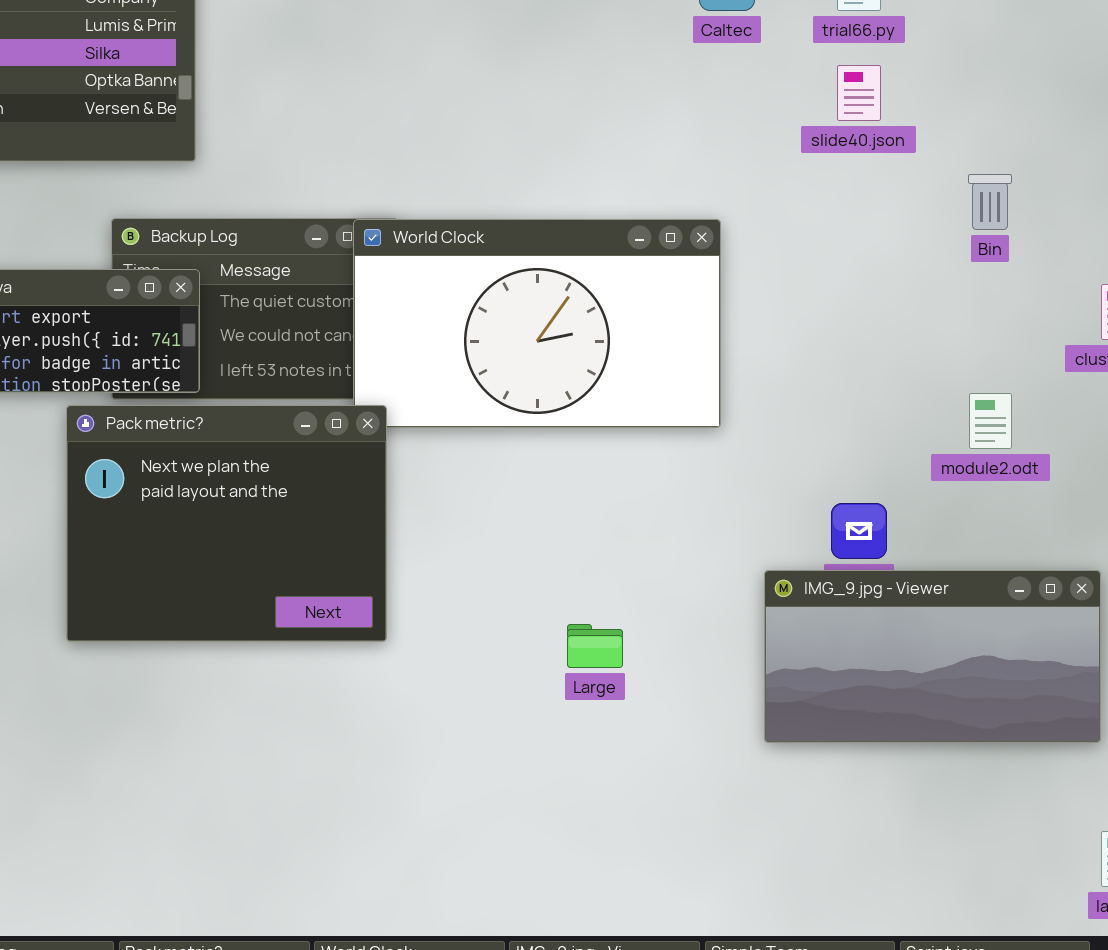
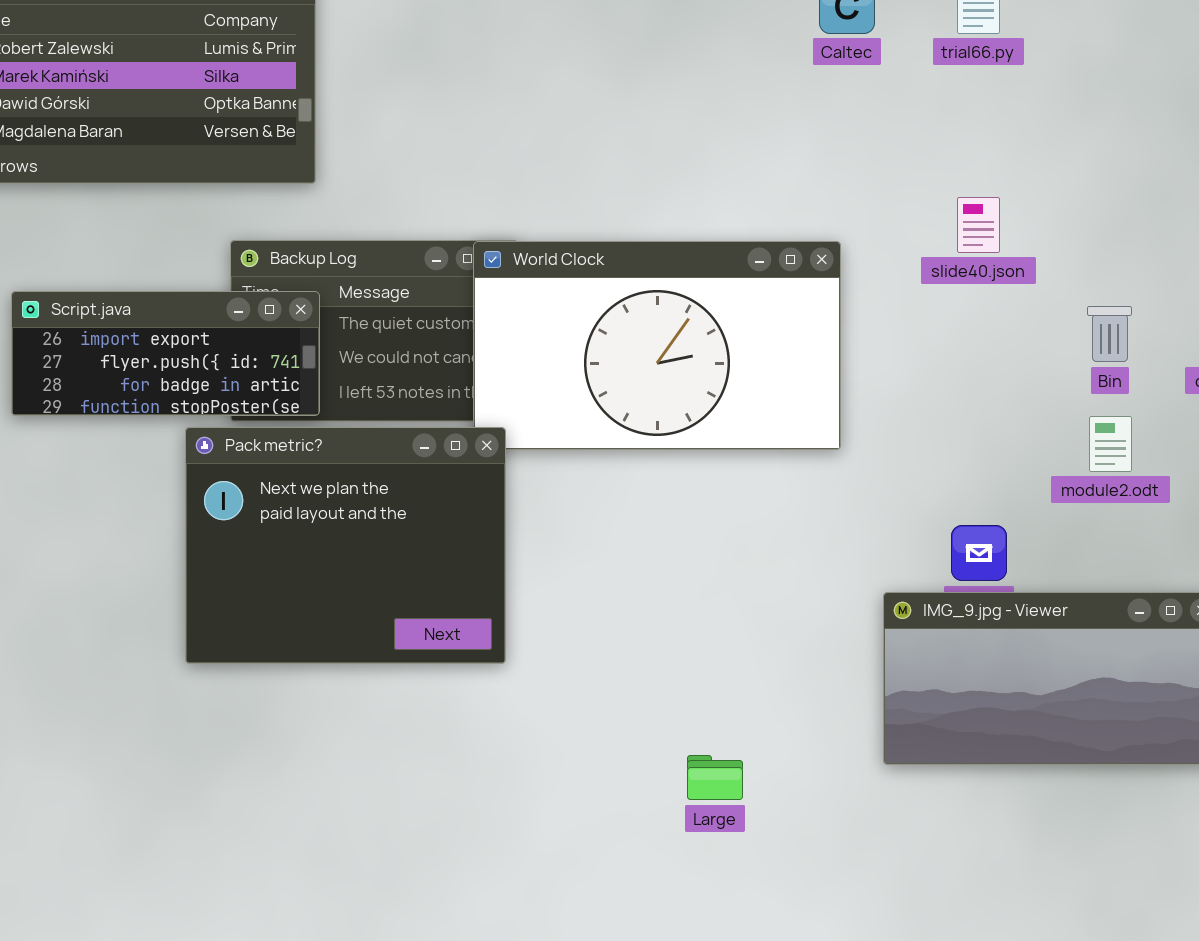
slide40.json: [837,65,881,121] -> [957,197,1000,253], moved
Bin: [968,174,1012,230] -> [1087,306,1132,362], moved
Large: [567,624,623,668] -> [687,755,743,800], moved

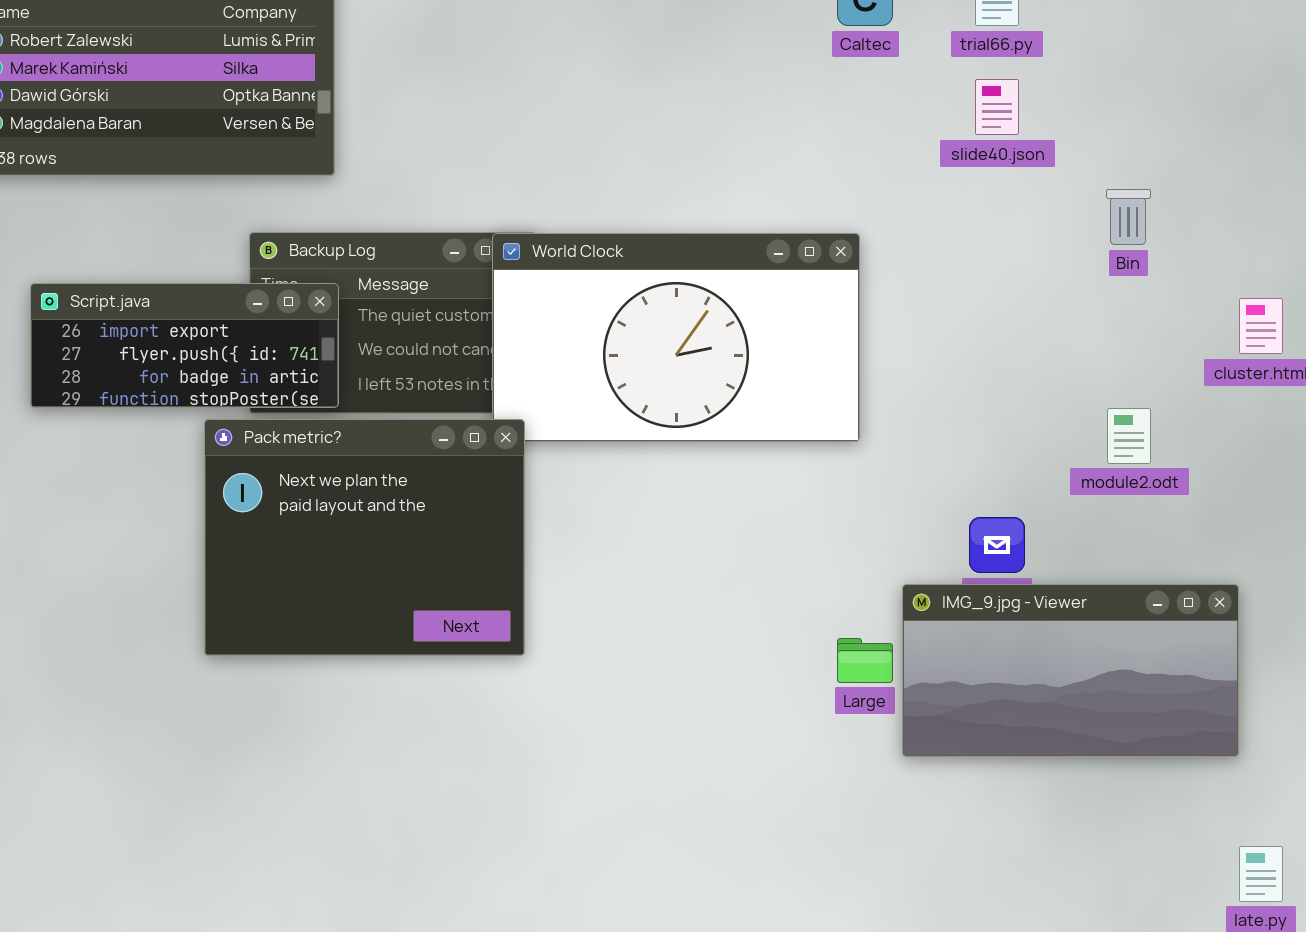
slide40.json: [957,197,1000,253] -> [975,79,1019,135], moved
Bin: [1087,306,1132,362] -> [1106,189,1151,245], moved
Large: [687,755,743,800] -> [837,638,893,683], moved

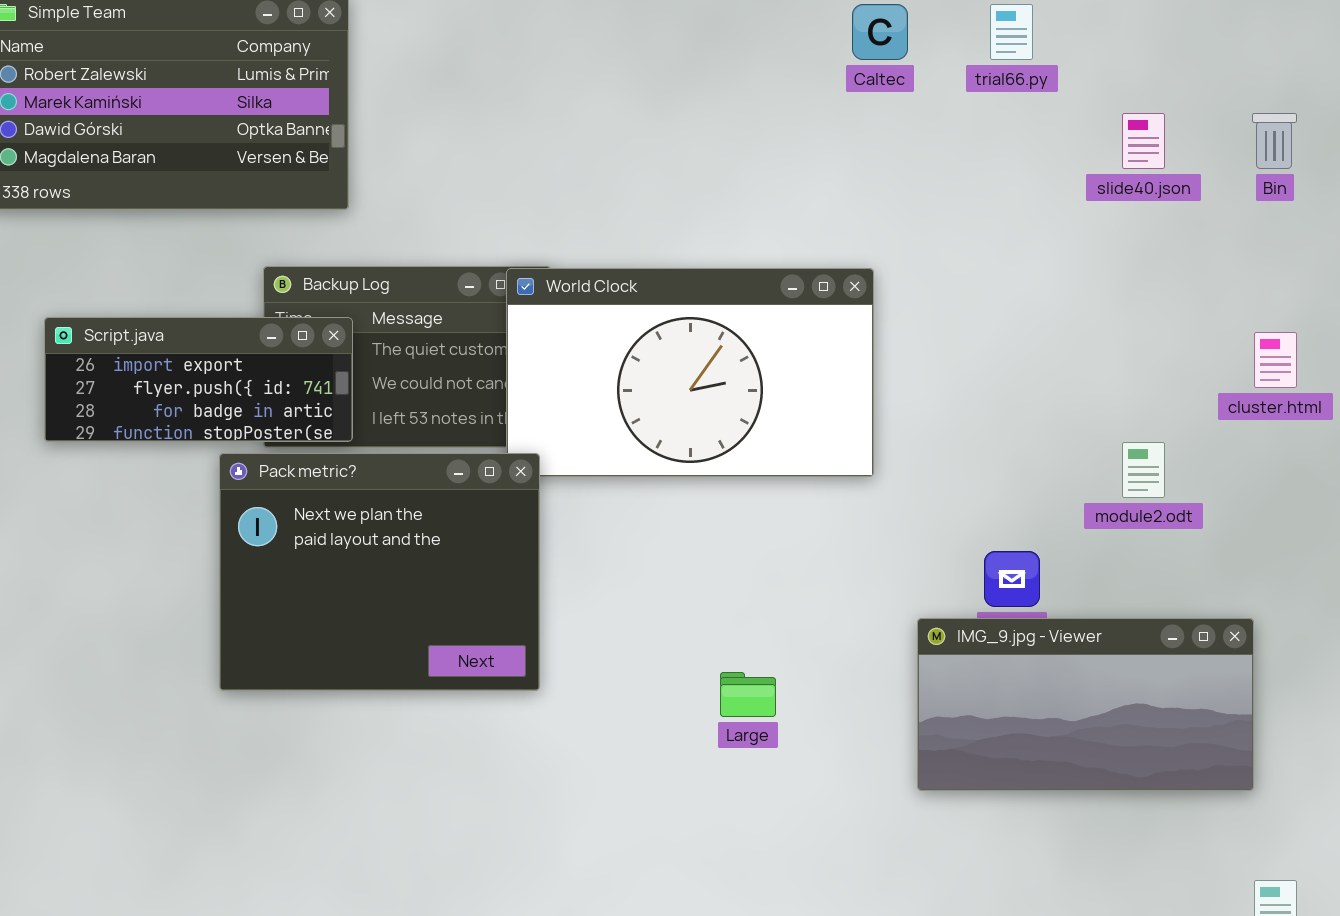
slide40.json: [975,79,1019,135] -> [1122,113,1165,169], moved
Bin: [1106,189,1151,245] -> [1252,113,1297,169], moved
Large: [837,638,893,683] -> [720,672,776,717], moved

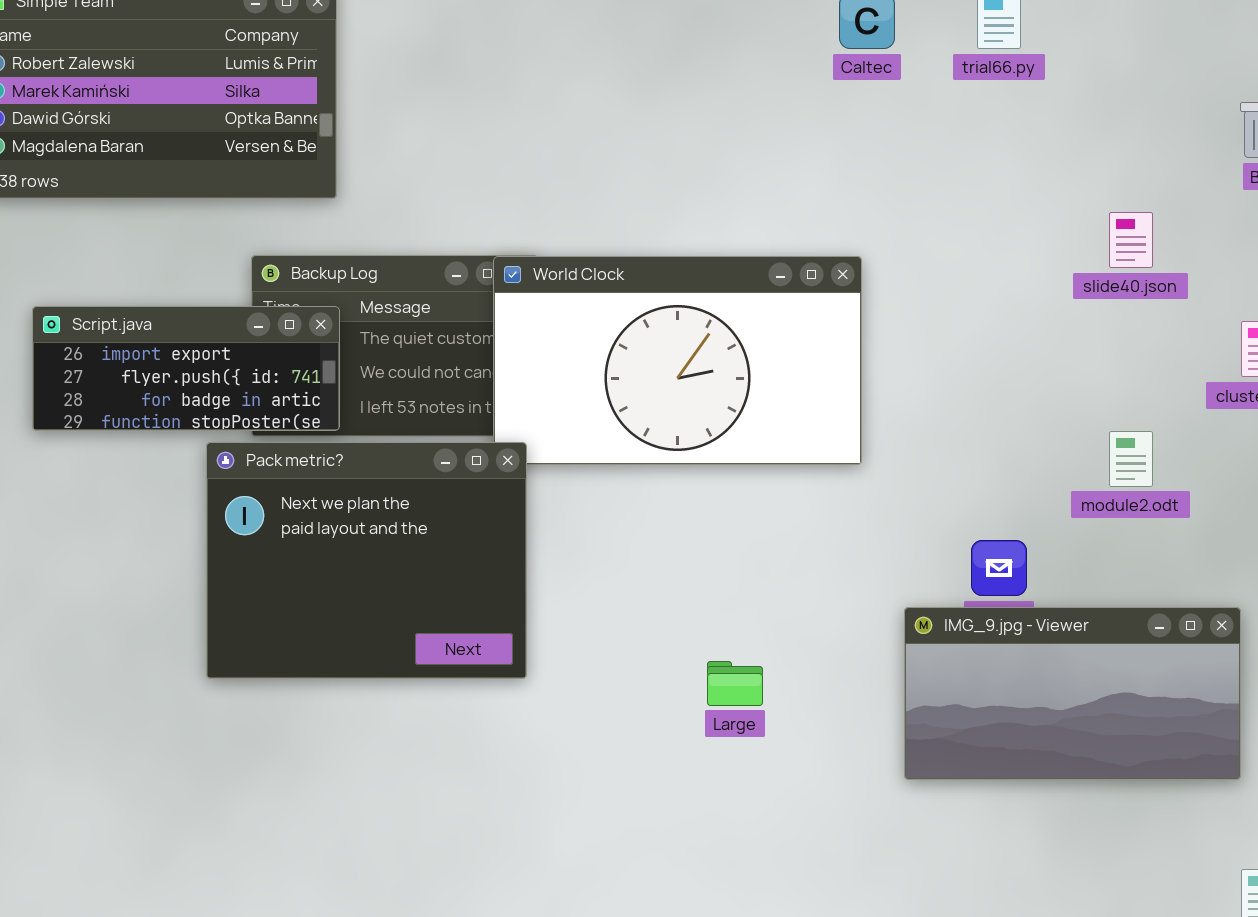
slide40.json: [1122,113,1165,169] -> [1109,212,1153,268], moved

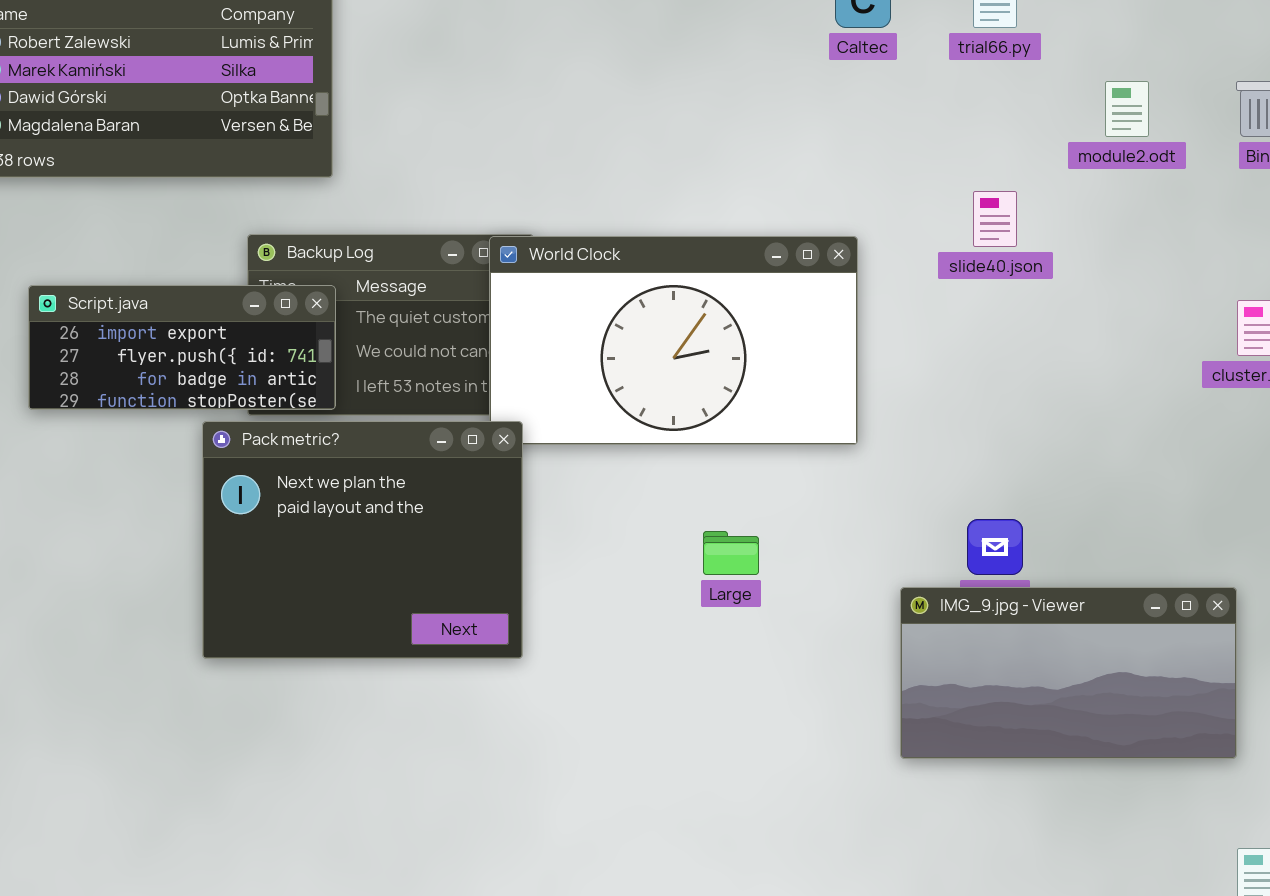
slide40.json: [1109,212,1153,268] -> [973,191,1017,247], moved
module2.odt: [1109,431,1153,487] -> [1105,81,1149,137], moved
Large: [707,661,763,706] -> [703,531,759,575], moved

